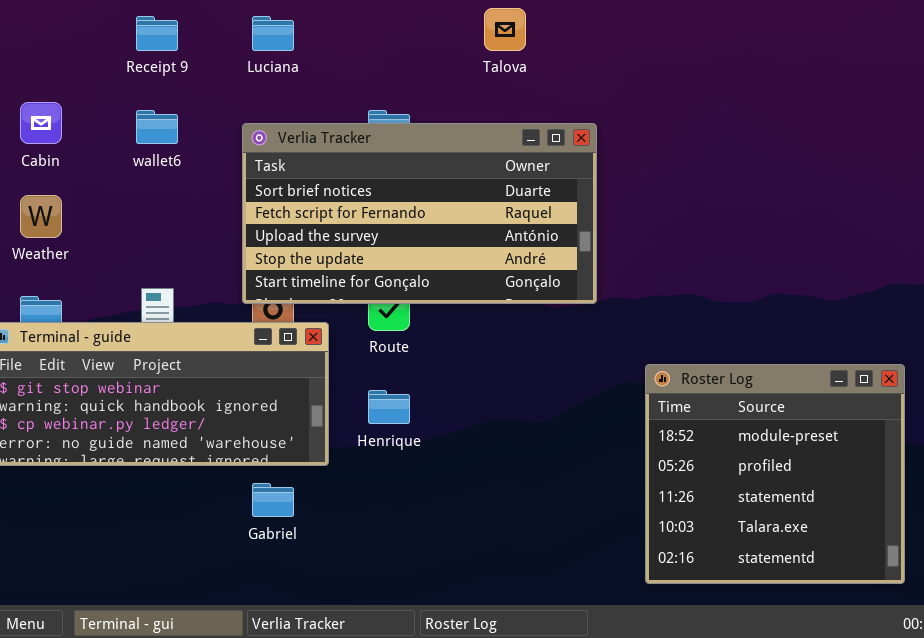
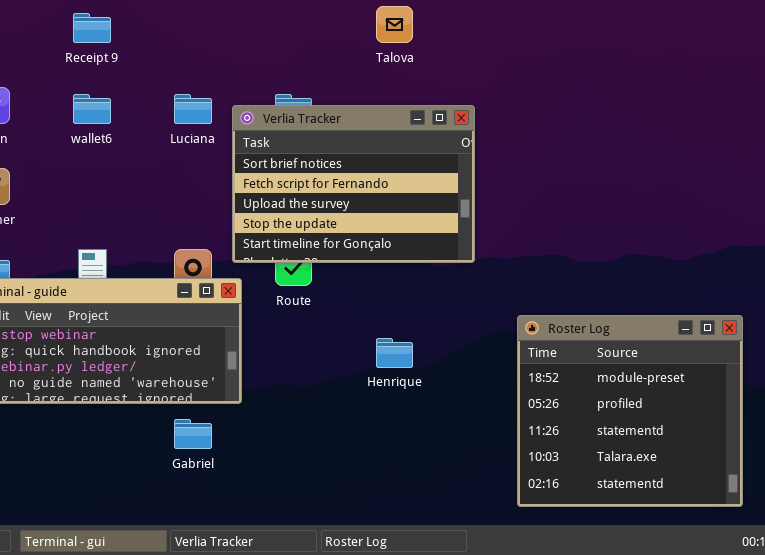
Luciana: [252,16,294,51] -> [174,94,212,124], moved
Verlia Tracker: [242,123,597,304] -> [232,105,475,263], resized
Henrique: [368,390,410,424] -> [376,338,413,368], moved

